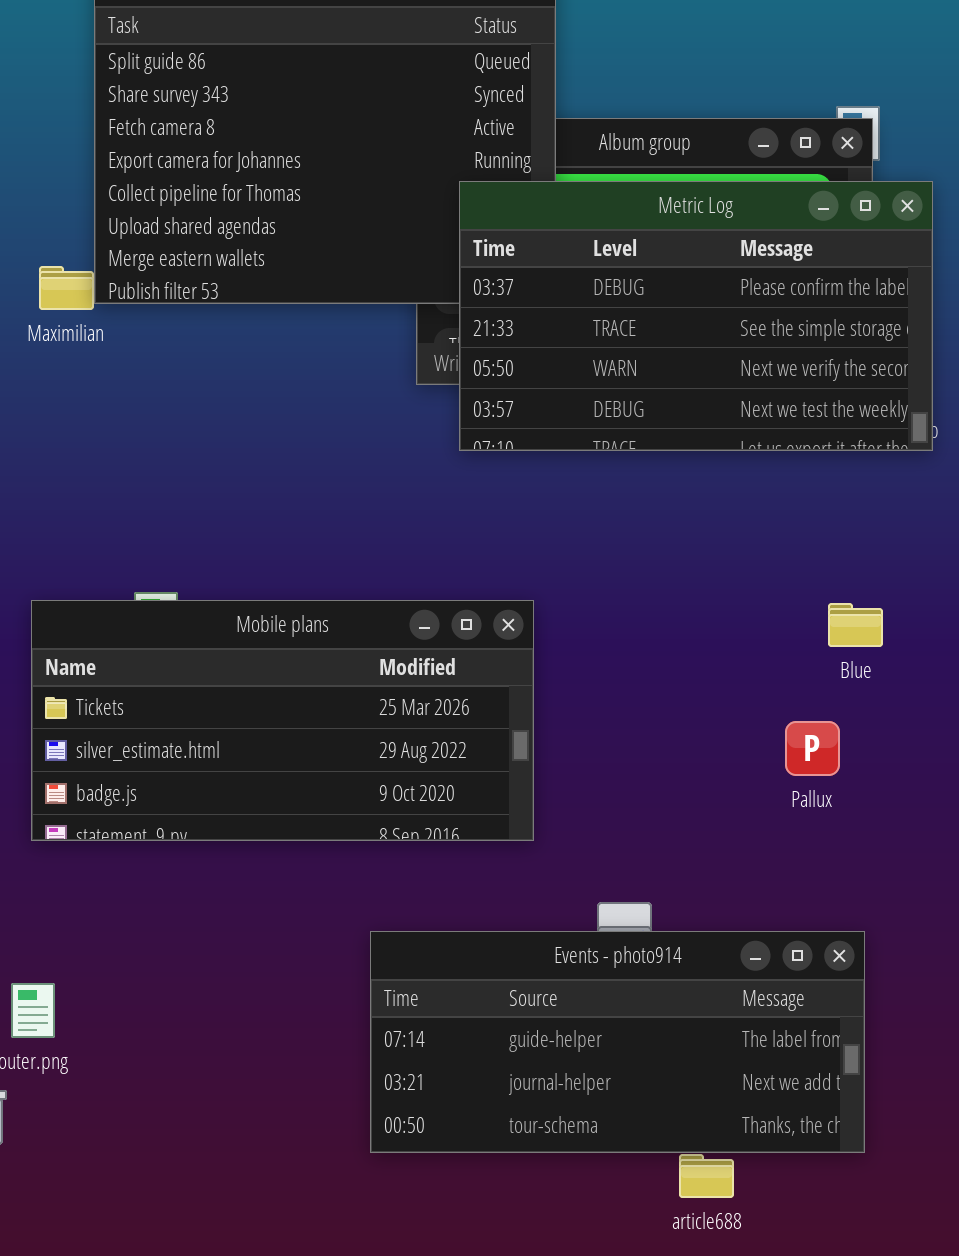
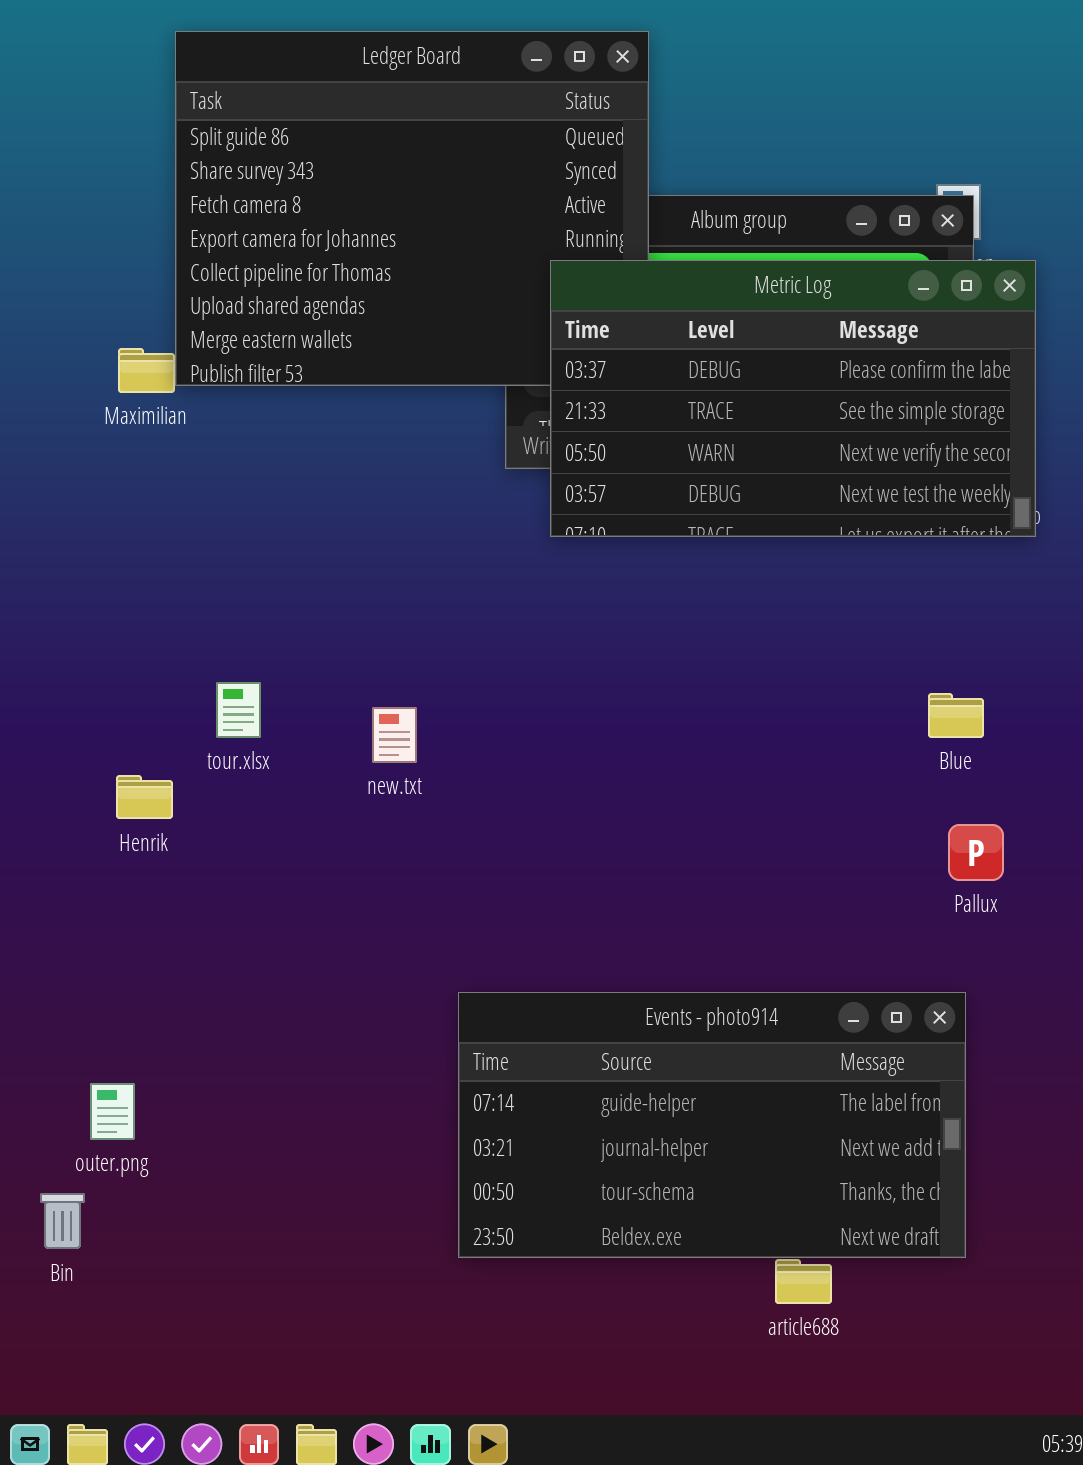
Mobile plans: [31,600,534,841] -> none, closed
Pallux: [785,721,840,776] -> [948,824,1004,881], moved
Events - photo914: [370,931,865,1153] -> [458,992,966,1258], resized

